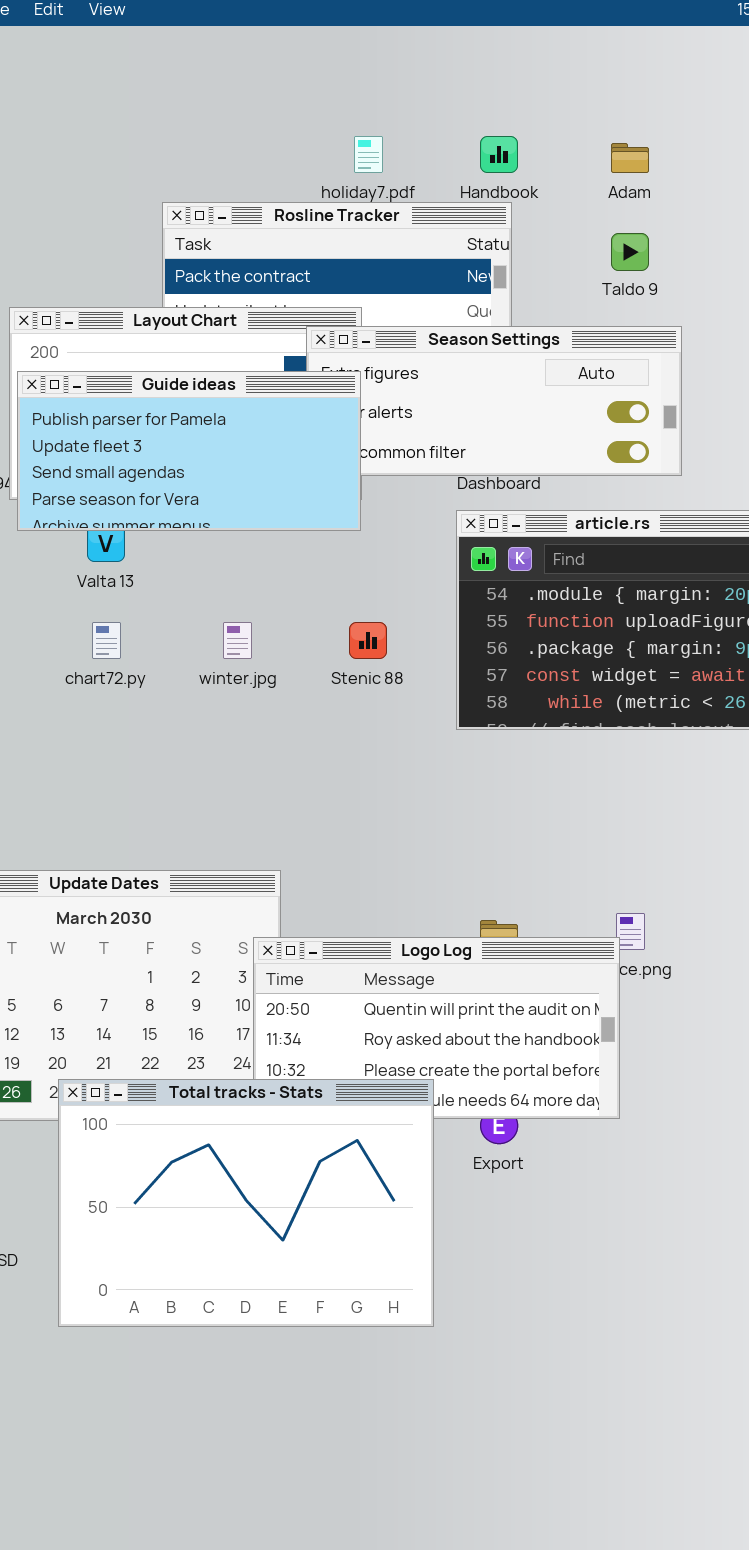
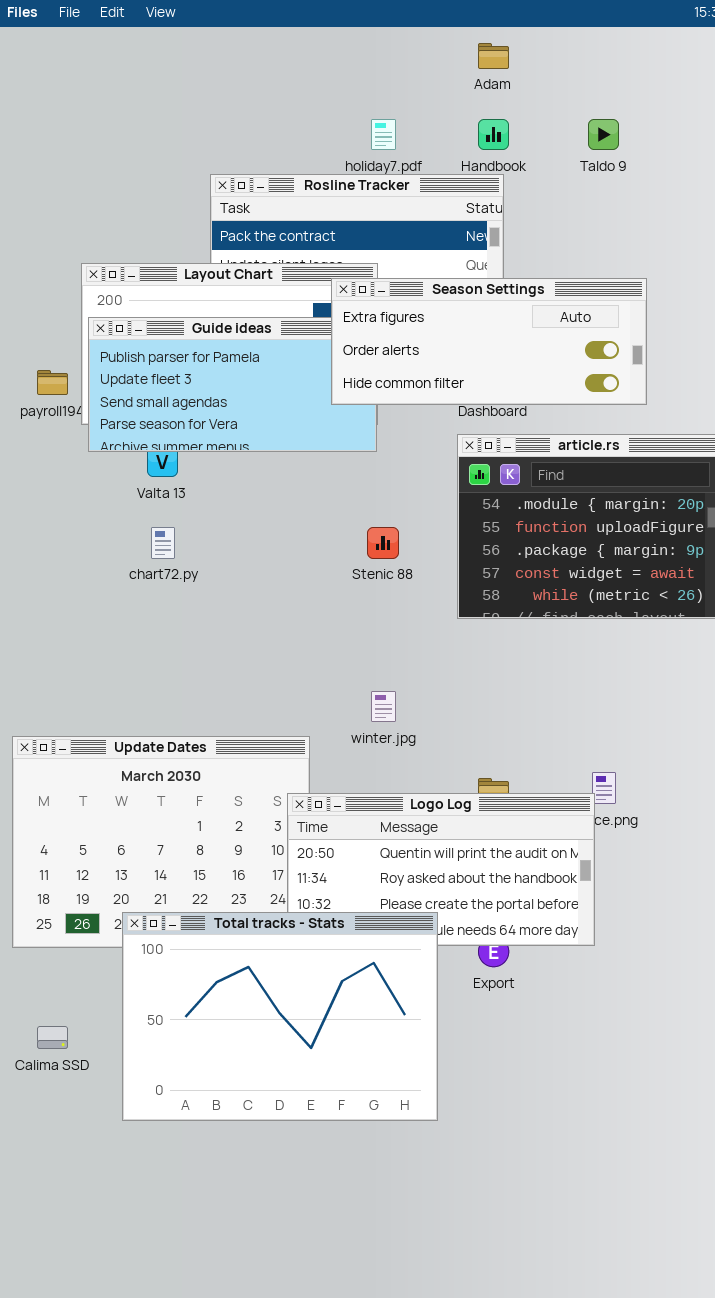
Adam: [611,143,649,173] -> [478,43,509,69], moved
Taldo 9: [611,233,649,271] -> [588,119,619,150], moved
Season Settings: [306,326,682,476] -> [331,278,647,405], raised
winter.jpg: [223,622,252,659] -> [371,691,396,722], moved

